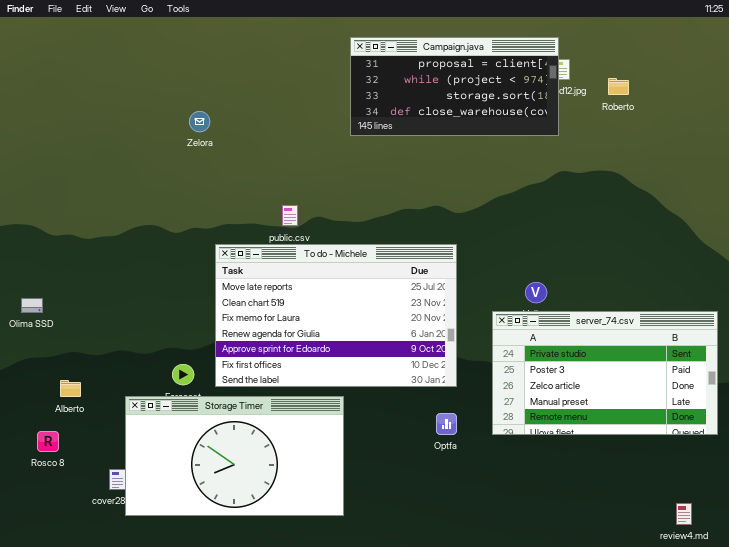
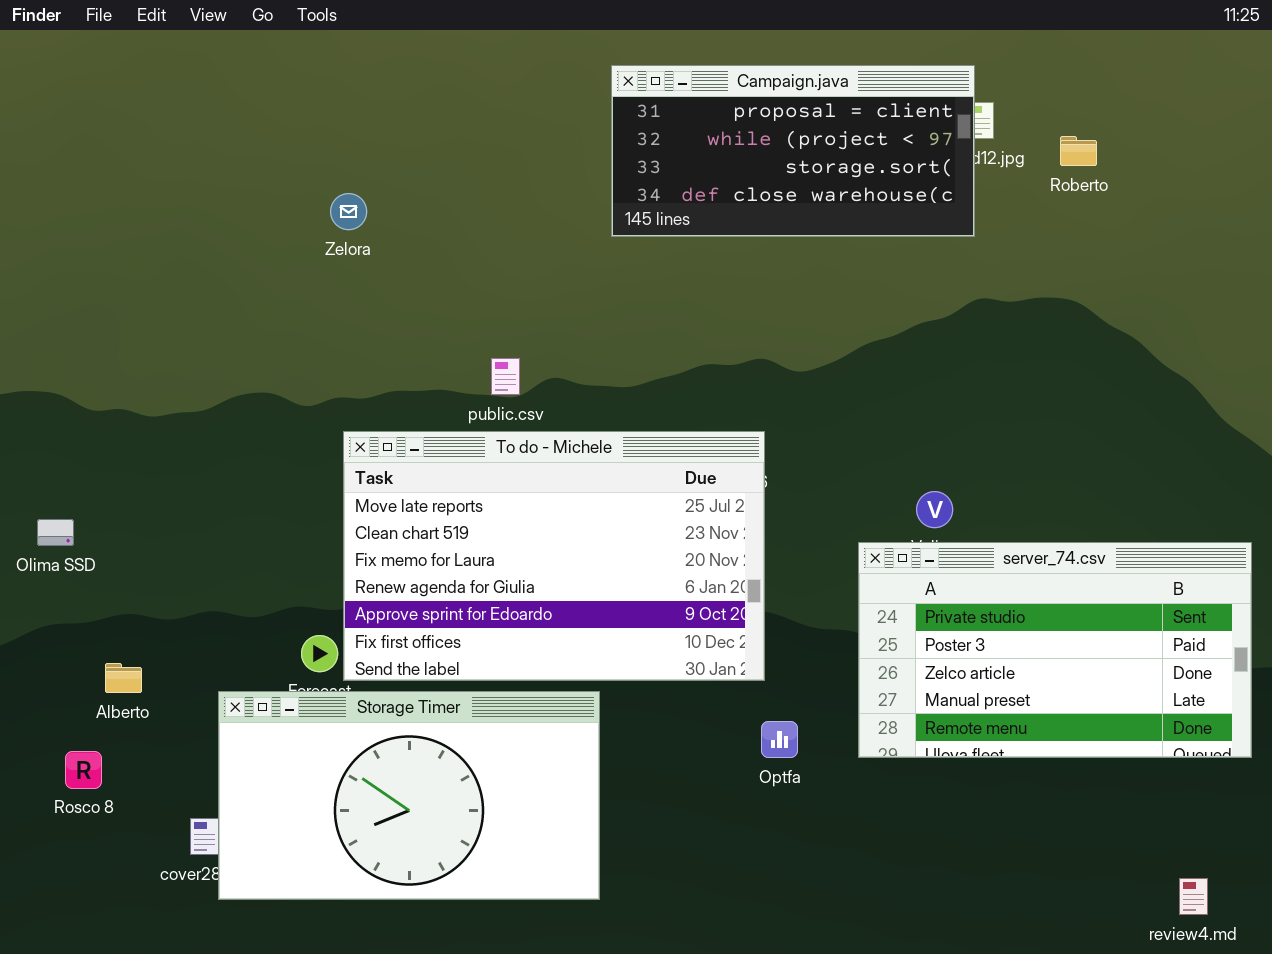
To do - Michele: [215,244,457,387] -> [343,431,765,681], moved

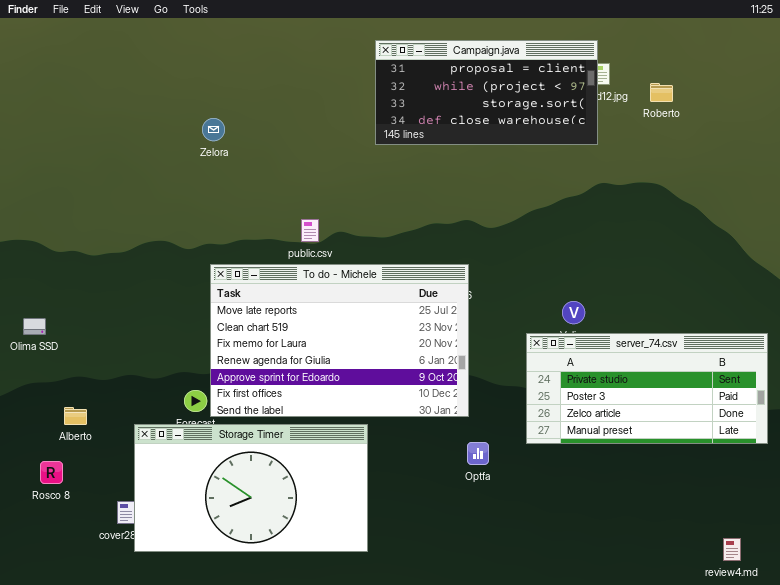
server_74.csv: [858,542,1252,758] -> [526,333,768,444], resized

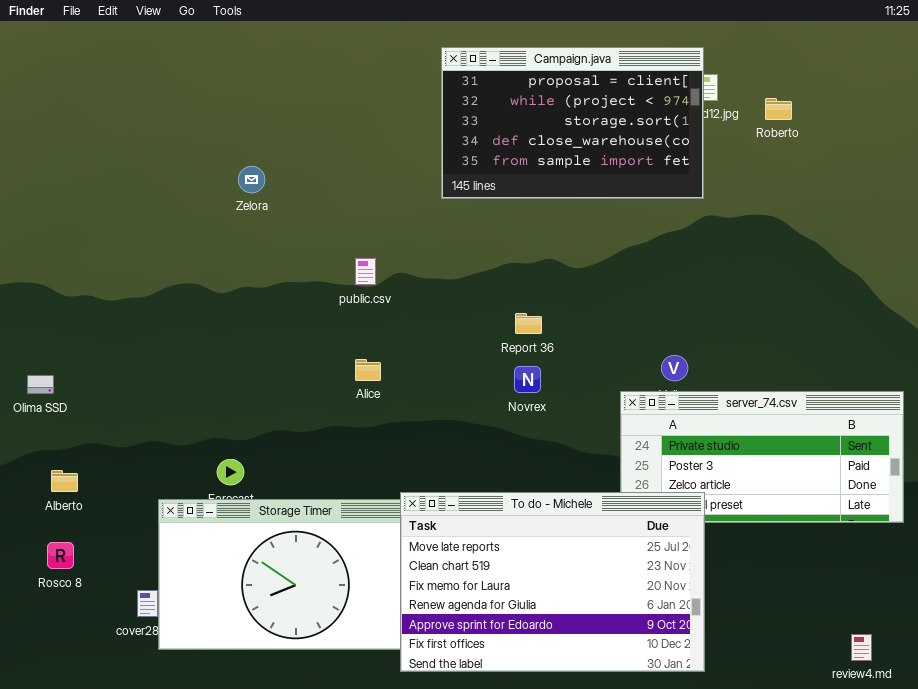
Campaign.java: [375,40,598,145] -> [441,47,704,199], resized
Zelora: [202,118,225,141] -> [238,166,265,193], moved
To do - Michele: [210,264,469,417] -> [400,492,705,672], moved
Alberto: [64,407,87,425] -> [51,470,78,492], moved

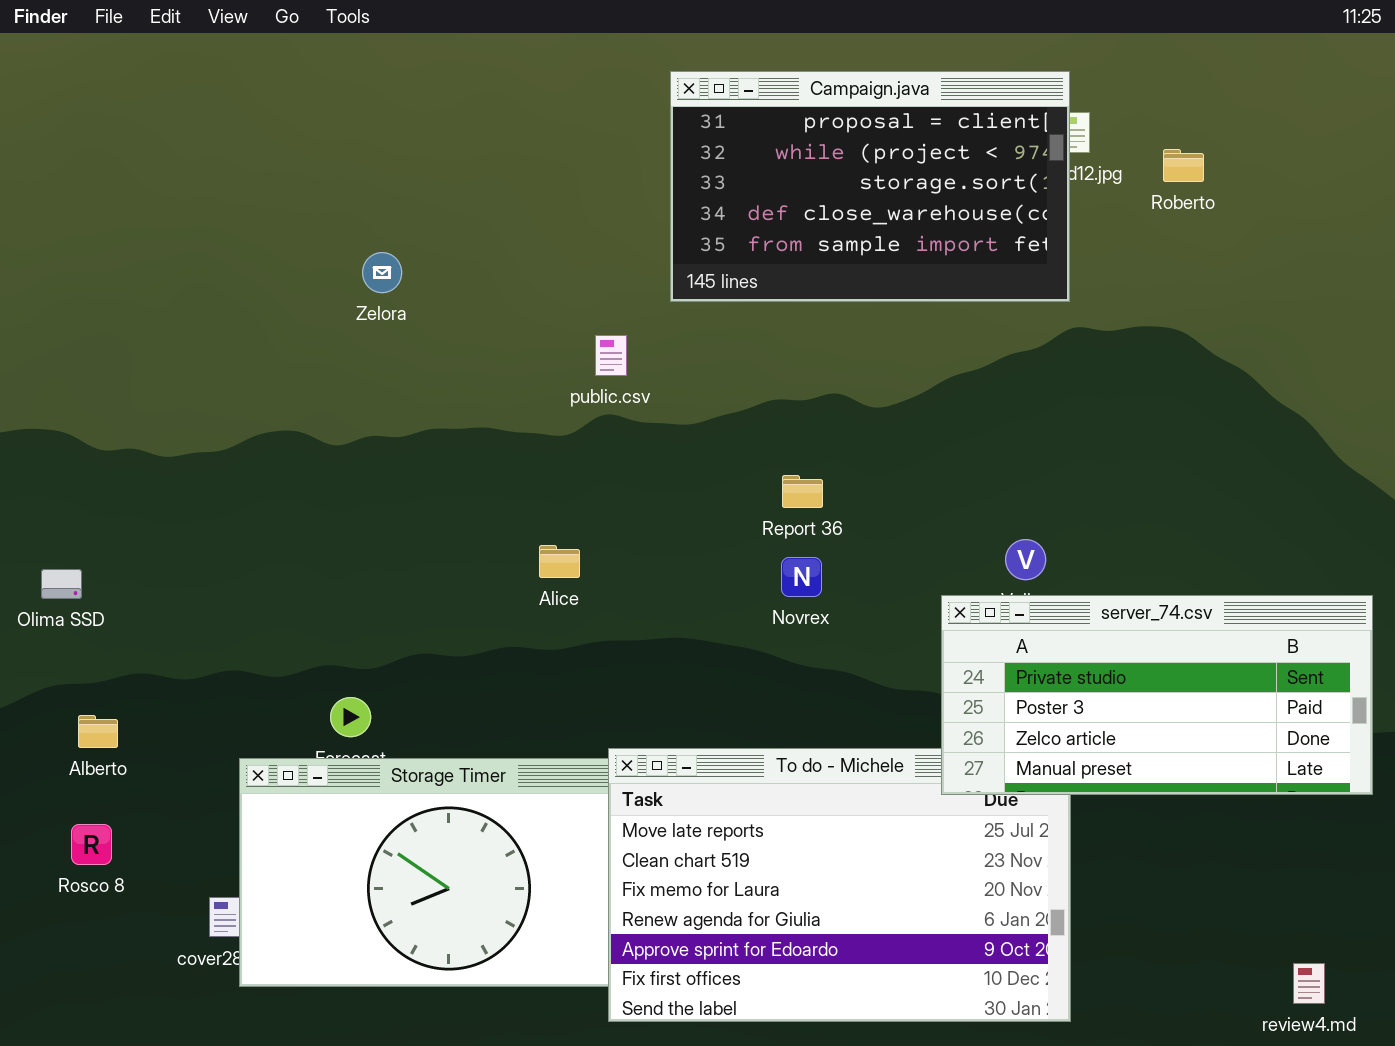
public.csv: [355,258,376,285] -> [595,335,627,376], moved
server_74.csv: [620,391,904,523] -> [941,595,1373,795], raised

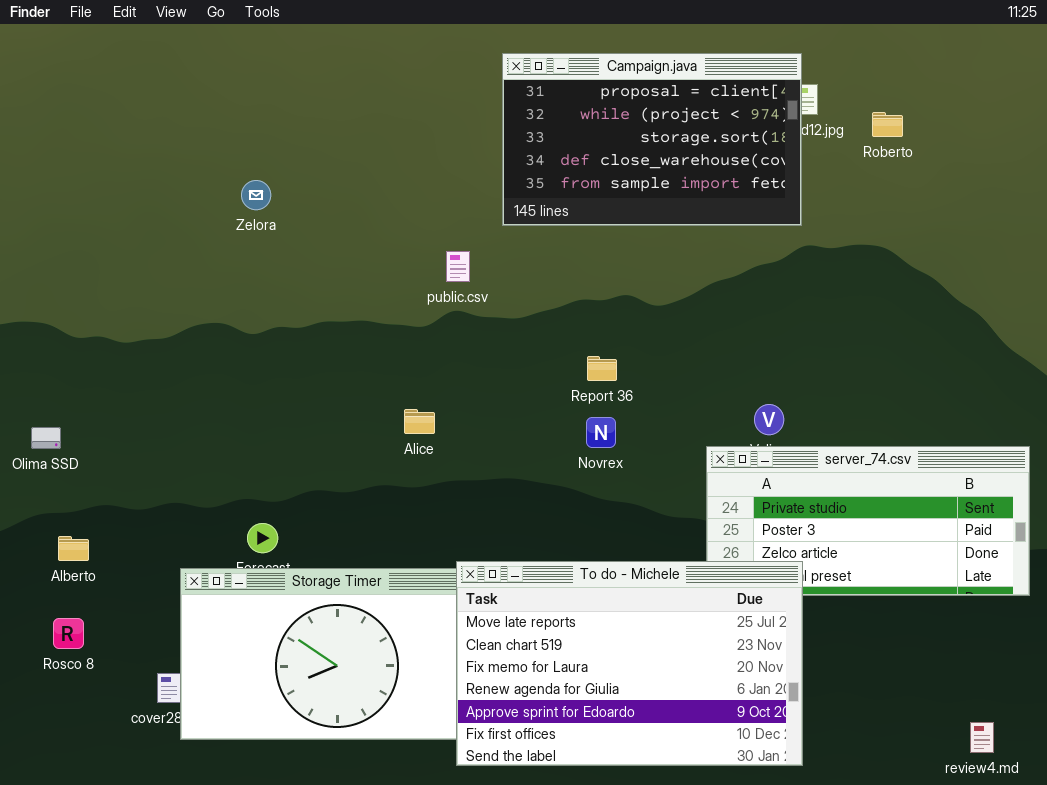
Zelora: [362,252,402,293] -> [241,180,271,210], moved
To do - Michele: [608,748,1071,1022] -> [456,561,803,766], raised

